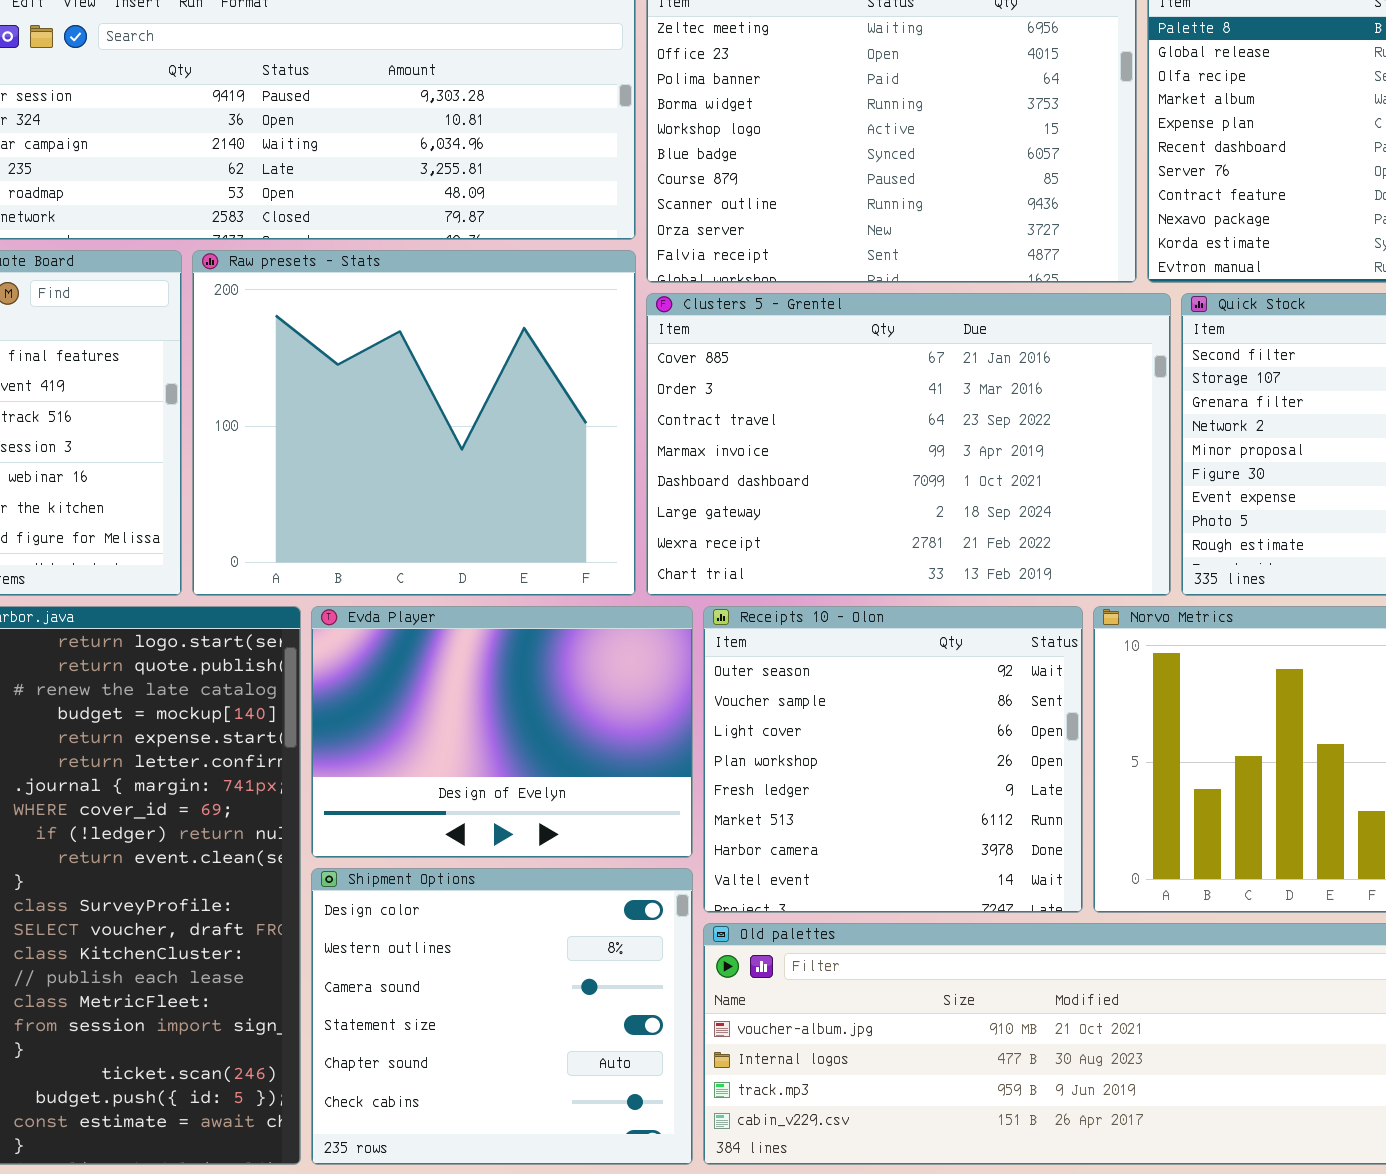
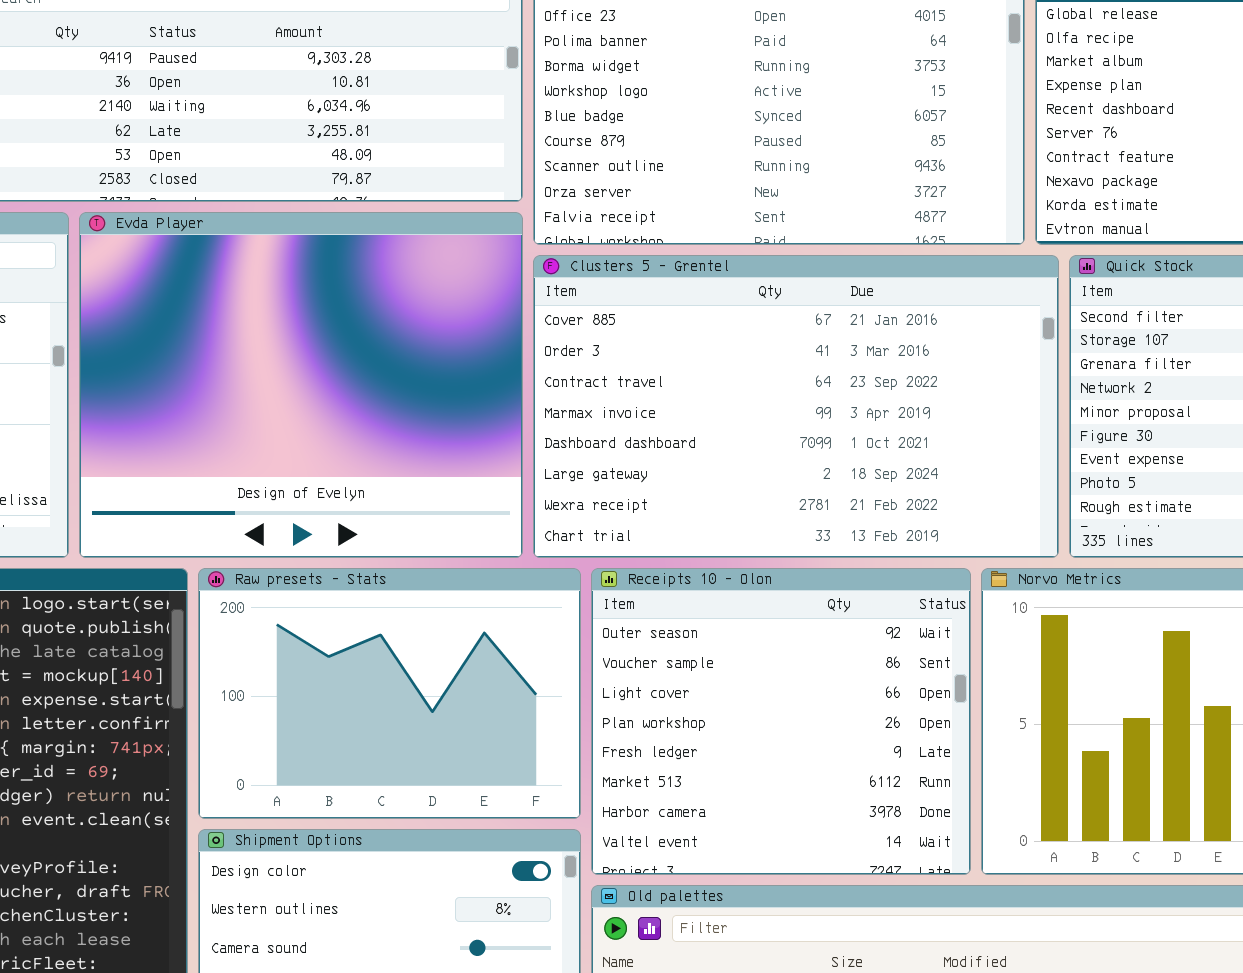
Raw presets - Stats: [192,250,636,596] -> [198,568,581,819], moved, resized
Evda Player: [311,606,693,858] -> [79,212,523,558], moved, resized

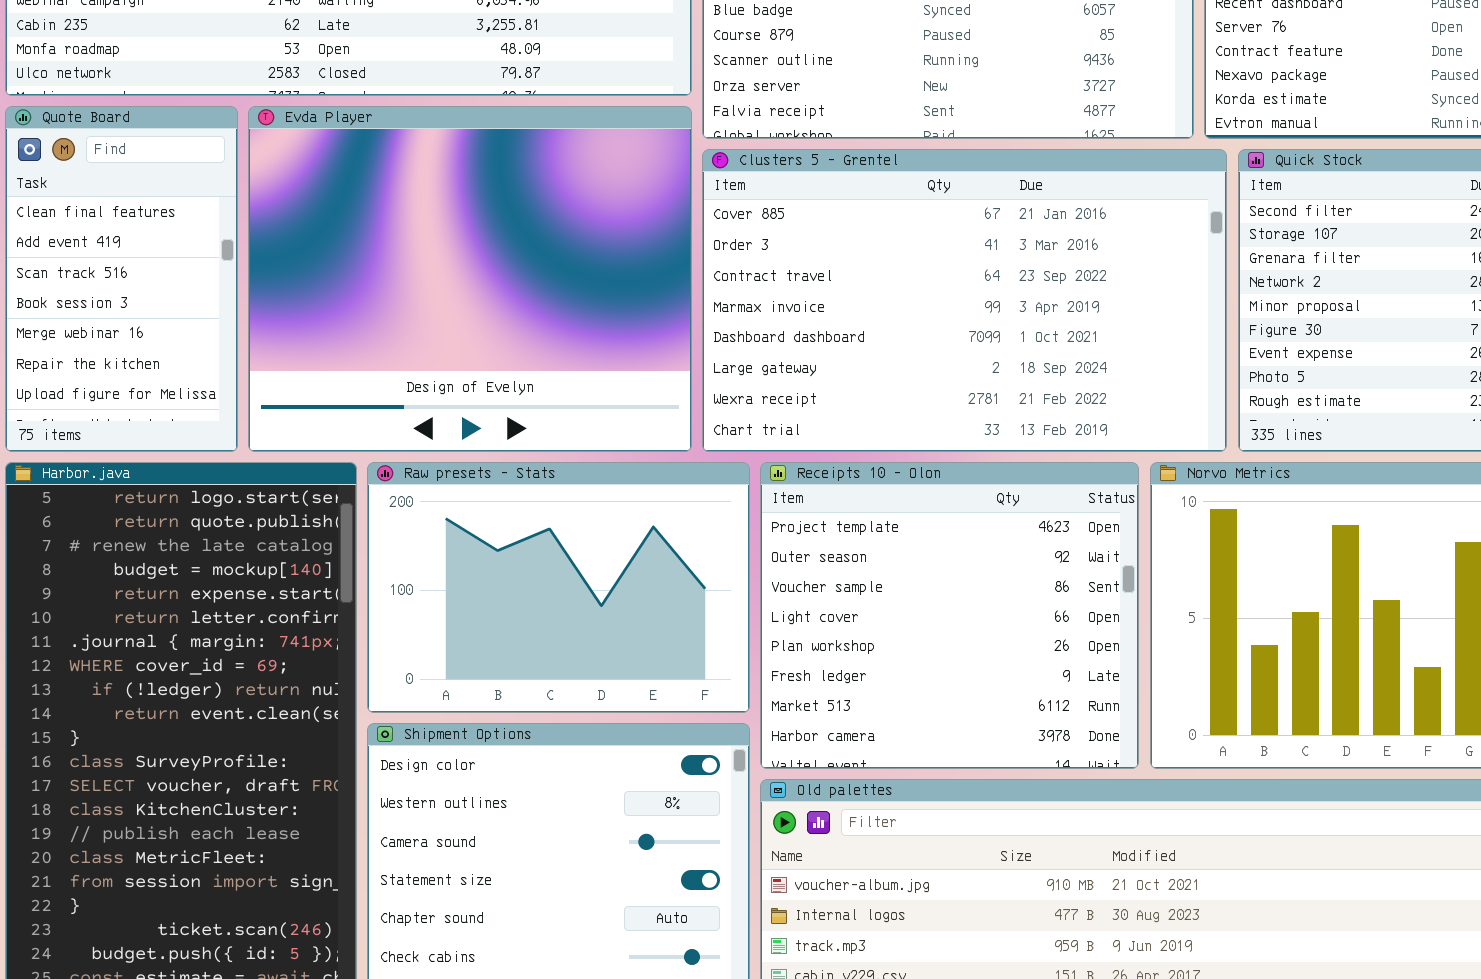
Receipts 10 - Olon: [591,568,971,875] -> [760,462,1139,769], scrolled up 1 row

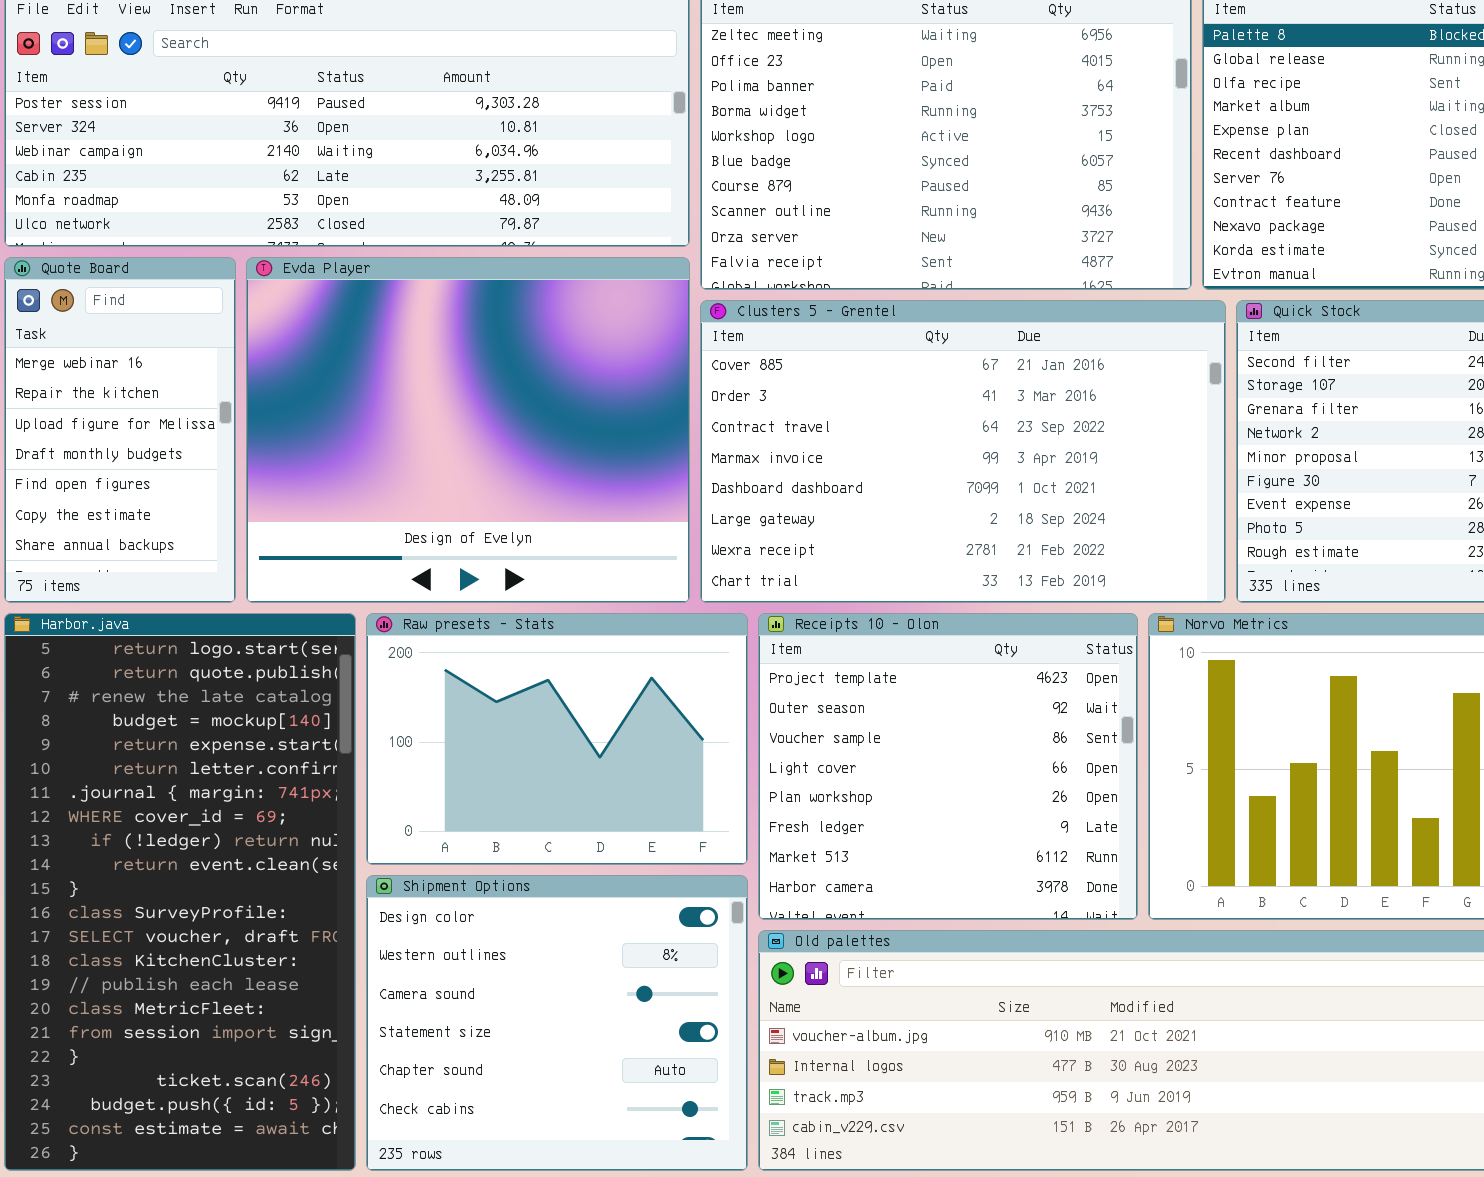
Quote Board: [5,106,238,452] -> [4,257,236,603], scrolled down 4 rows

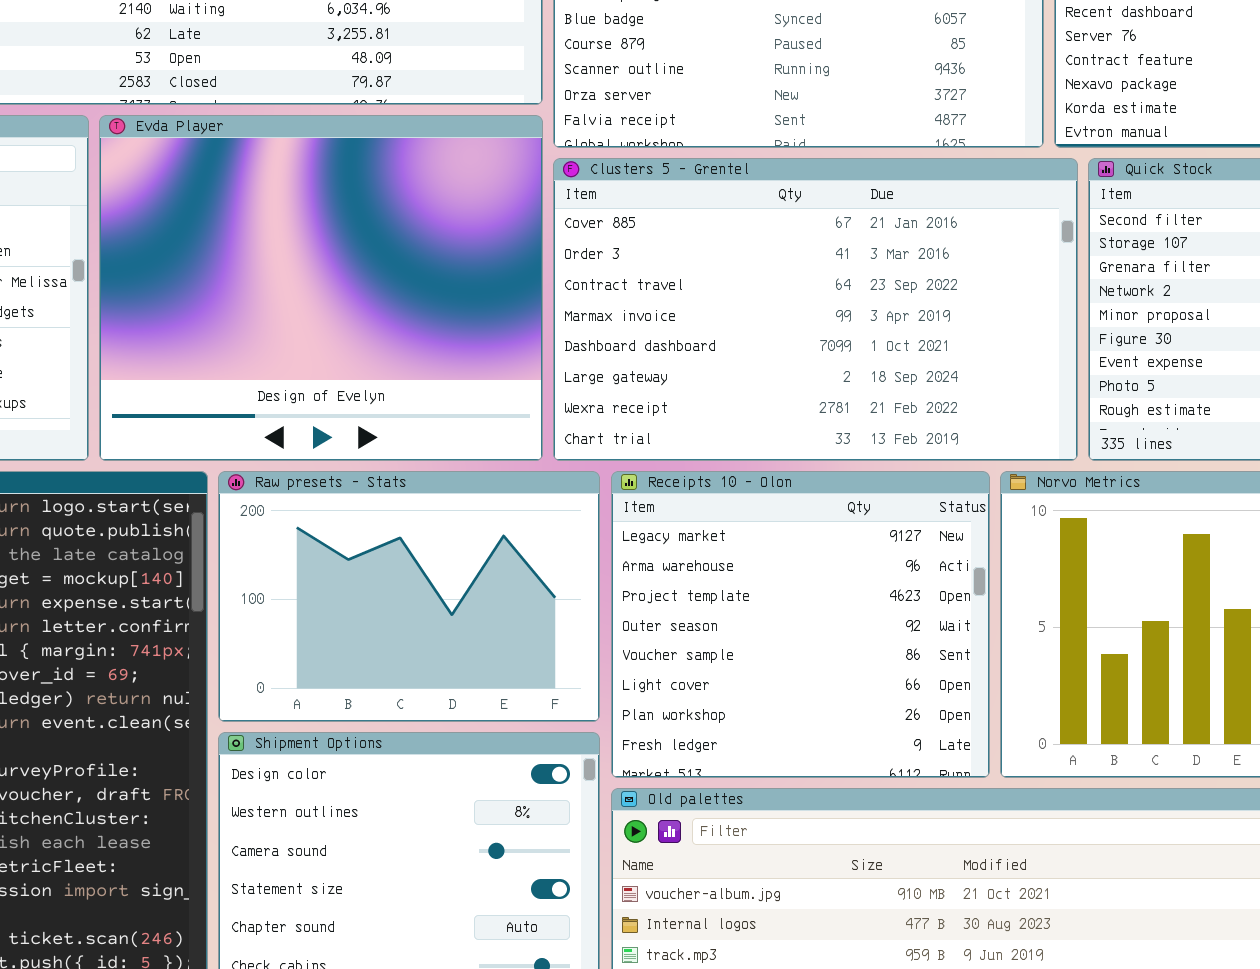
Receipts 10 - Olon: [758,613,1138,920] -> [611,471,990,778], scrolled up 2 rows

